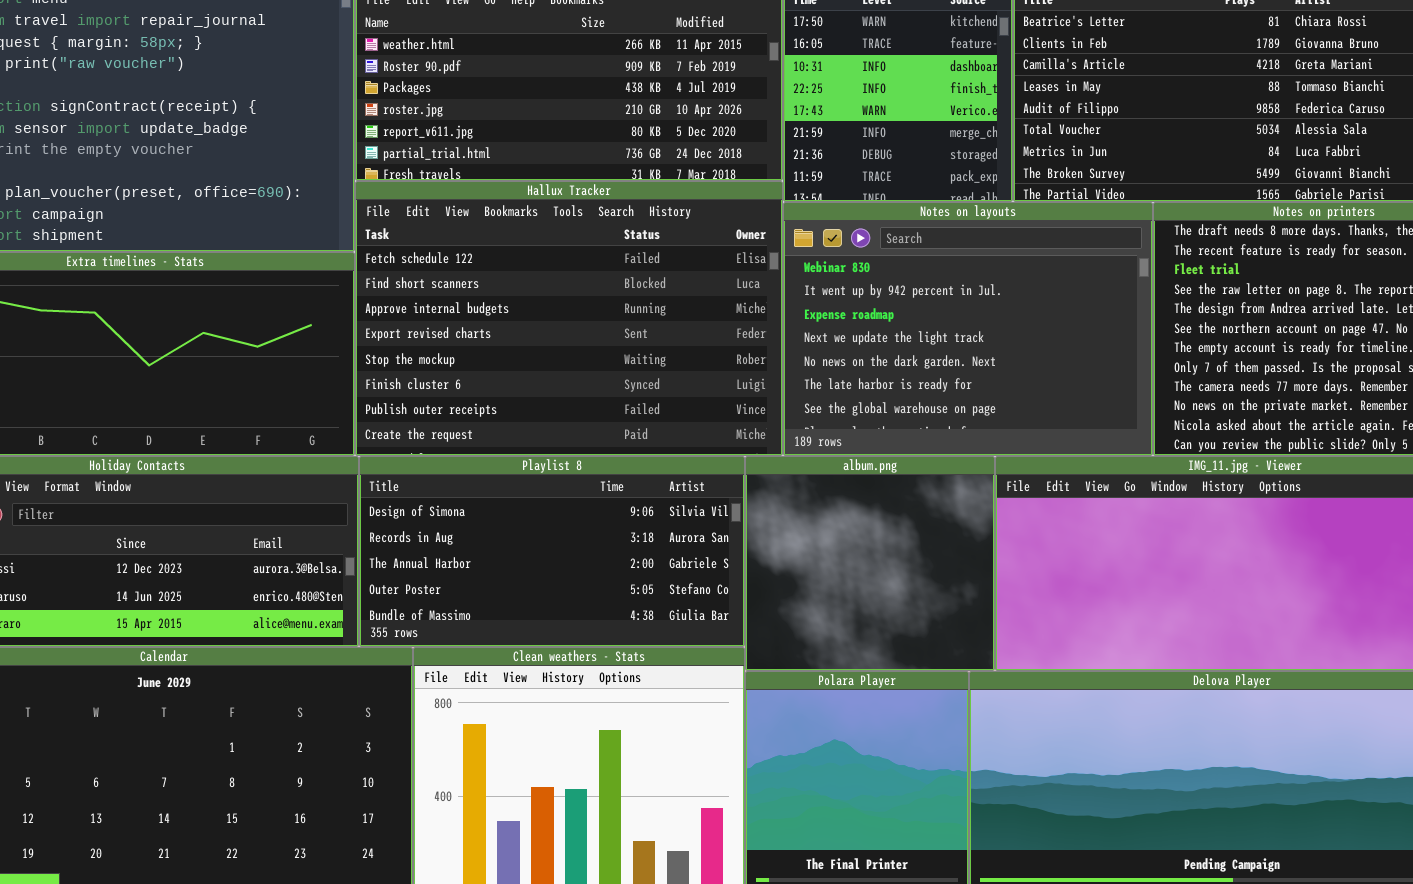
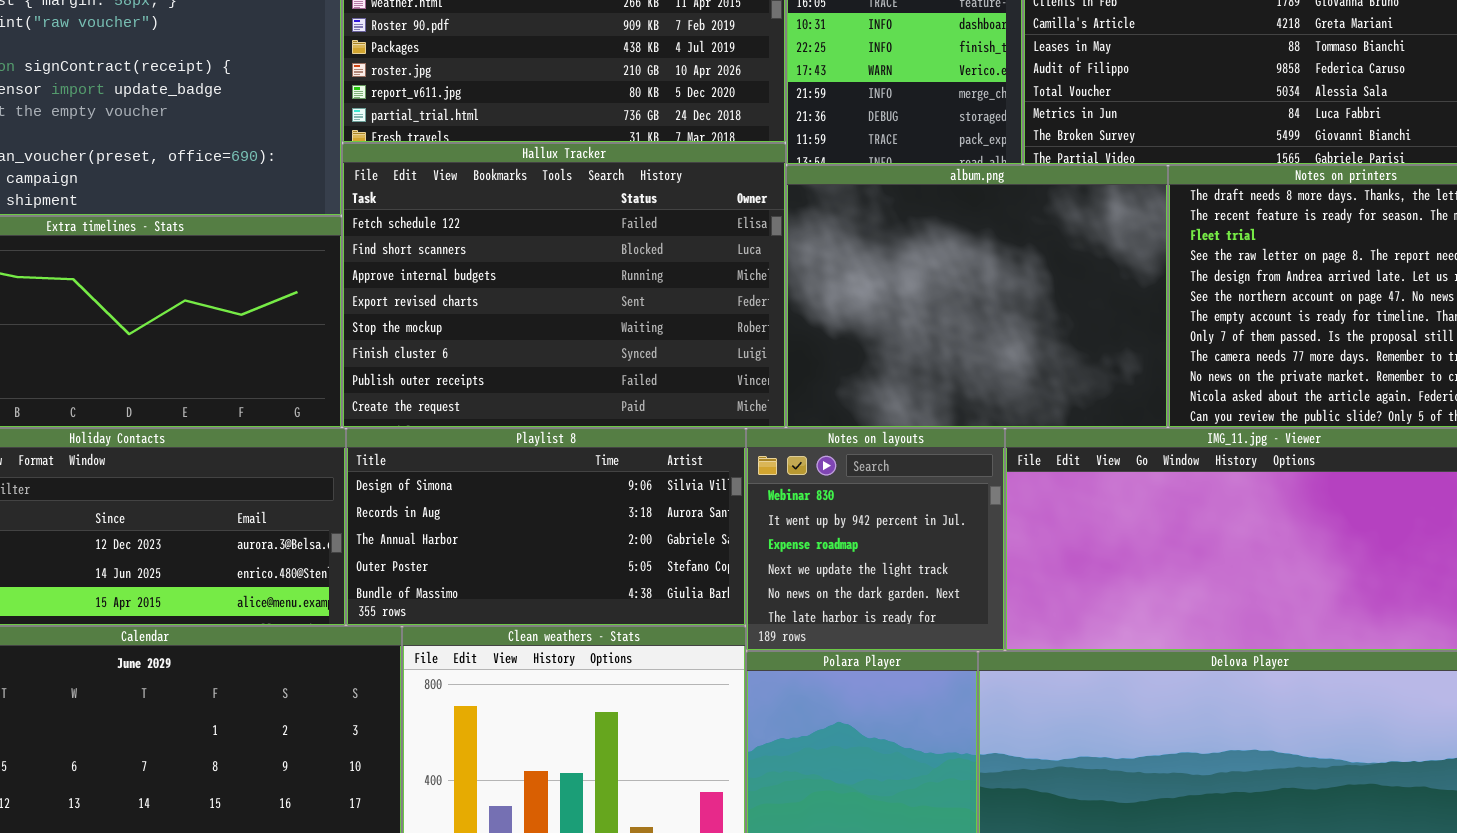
Notes on layouts: [783,202,1153,456] -> [746,428,1005,651], moved, resized
album.png: [745,456,995,671] -> [786,165,1168,428], moved, resized

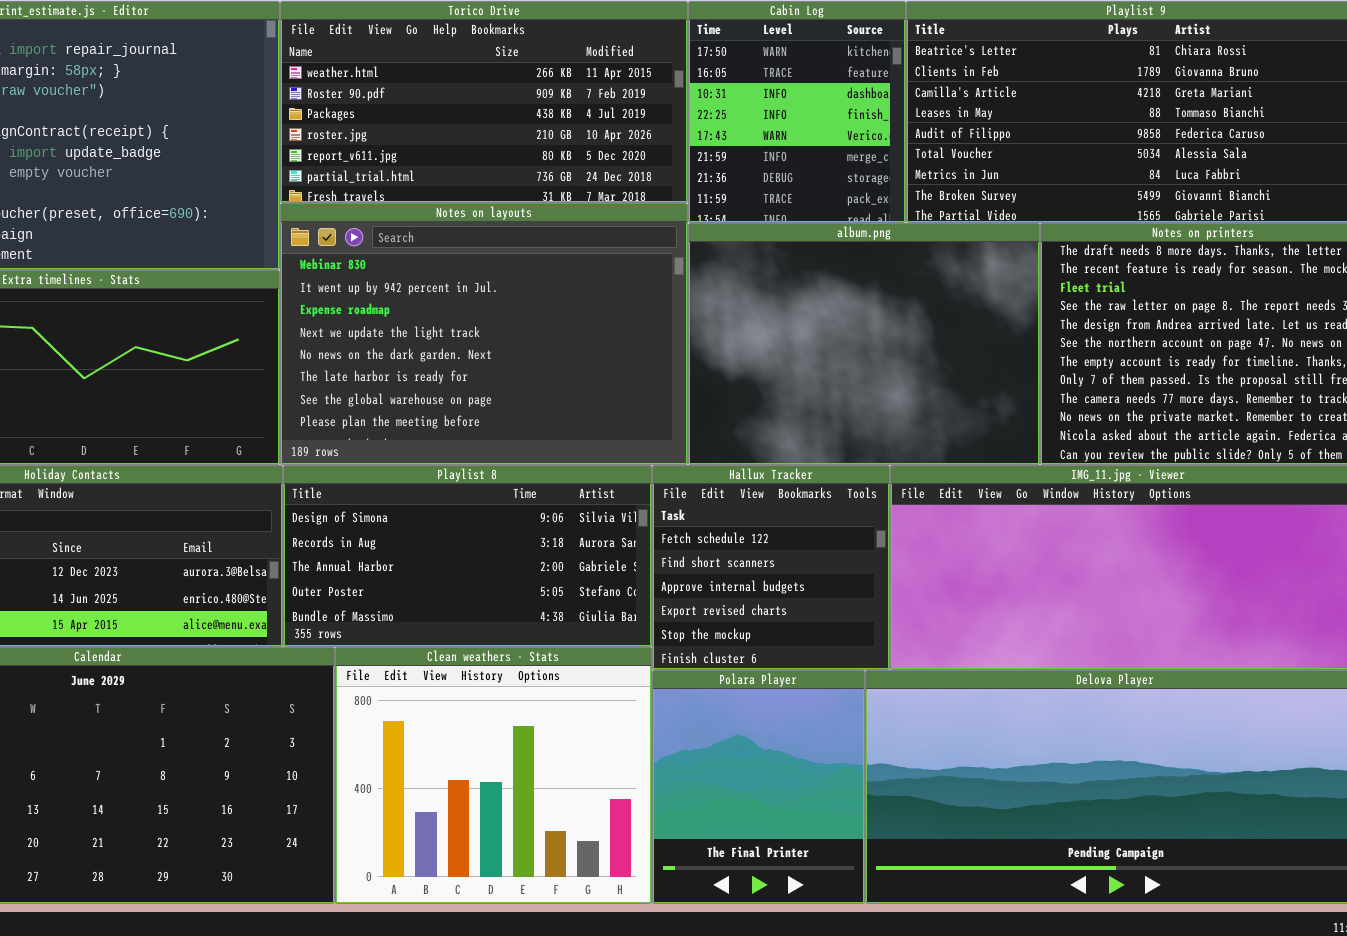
Hallux Tracker: [342,143,786,428] -> [652,465,890,670], moved, resized
Notes on layouts: [746,428,1005,651] -> [280,203,688,465], moved, resized

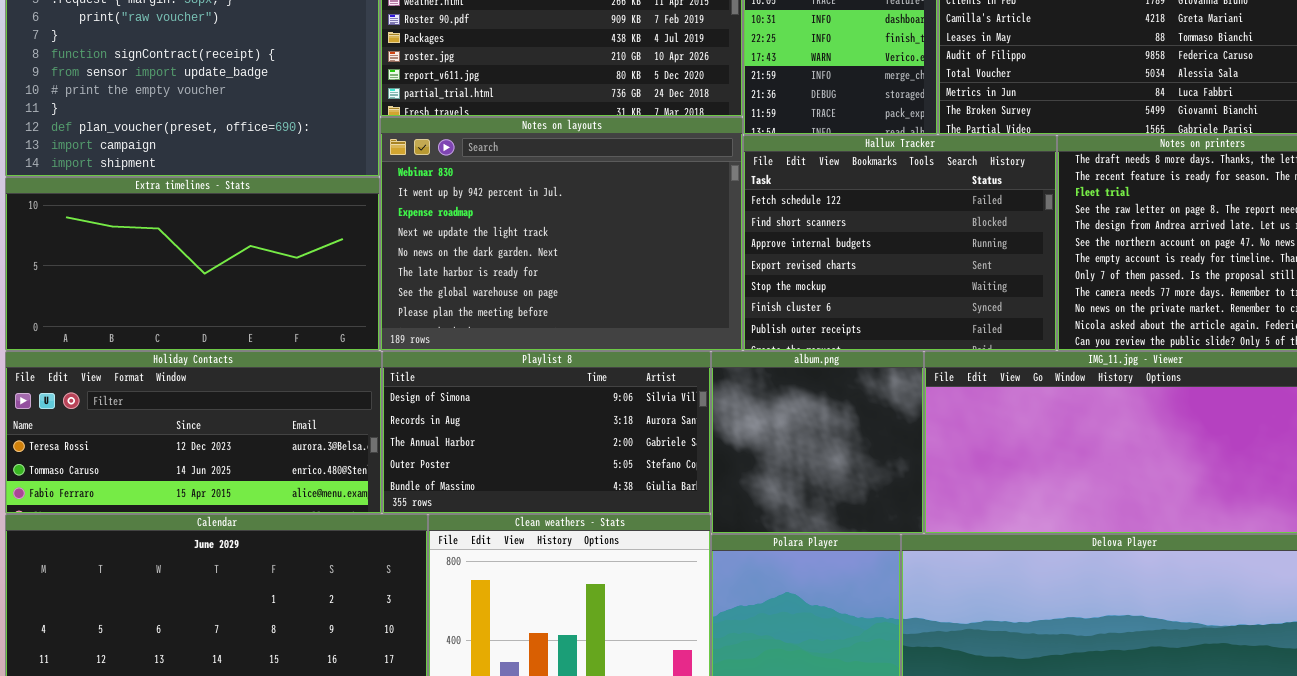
album.png: [688,223,1040,465] -> [711,351,924,534], moved, resized
Hallux Tracker: [652,465,890,670] -> [743,135,1057,351], moved, resized

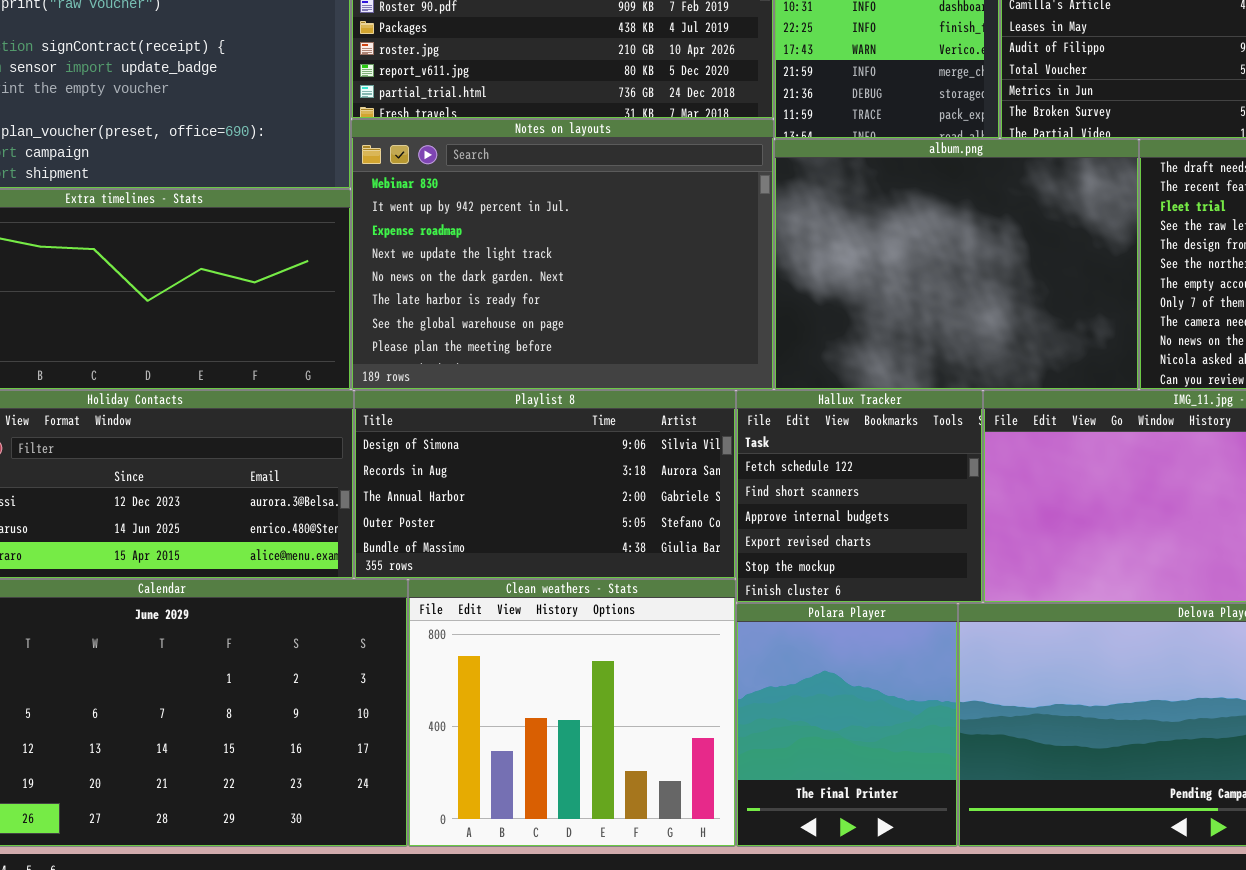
Hallux Tracker: [743,135,1057,351] -> [736,390,983,603], moved, resized
album.png: [711,351,924,534] -> [774,139,1139,390], moved, resized

